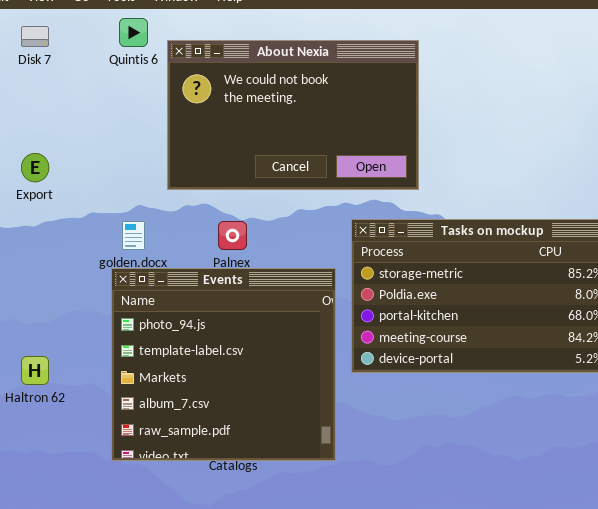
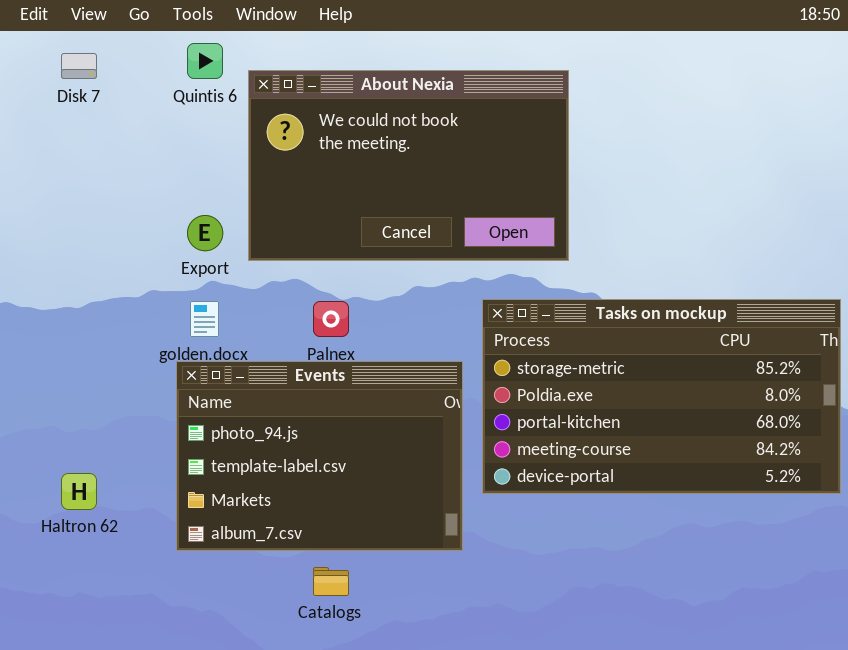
Export: [21,153,49,182] -> [187,215,223,251], moved
Events: [111,268,336,461] -> [176,361,463,551], resized

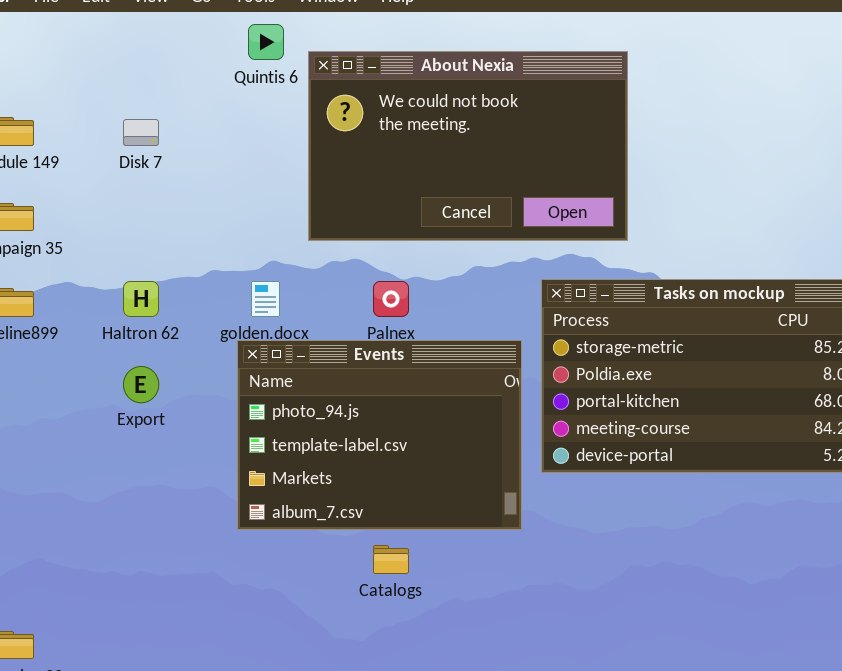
Disk 7: [61,53,97,79] -> [123,119,159,146], moved
Export: [187,215,223,251] -> [123,366,159,403], moved
Haltron 62: [61,473,97,510] -> [123,281,159,317], moved

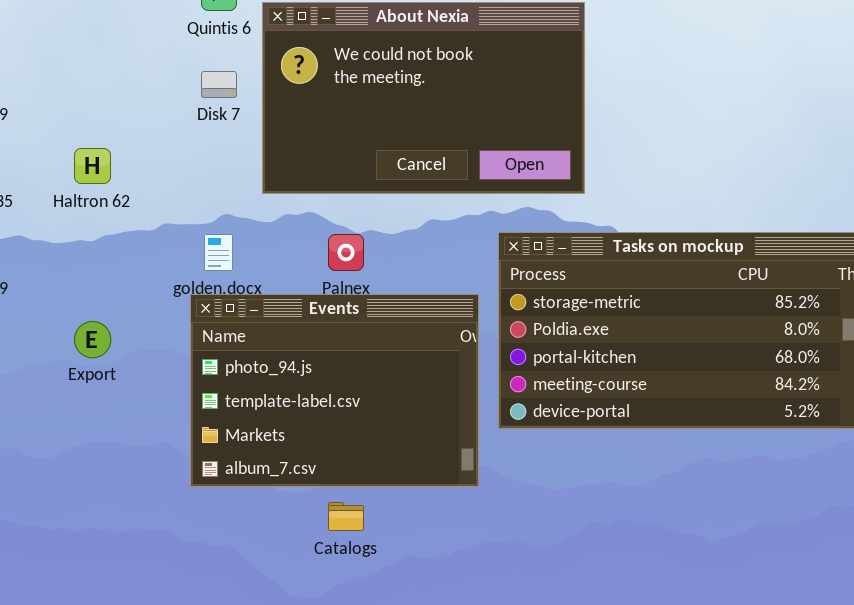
Disk 7: [123,119,159,146] -> [201,71,237,98], moved
Haltron 62: [123,281,159,317] -> [74,148,111,184], moved

